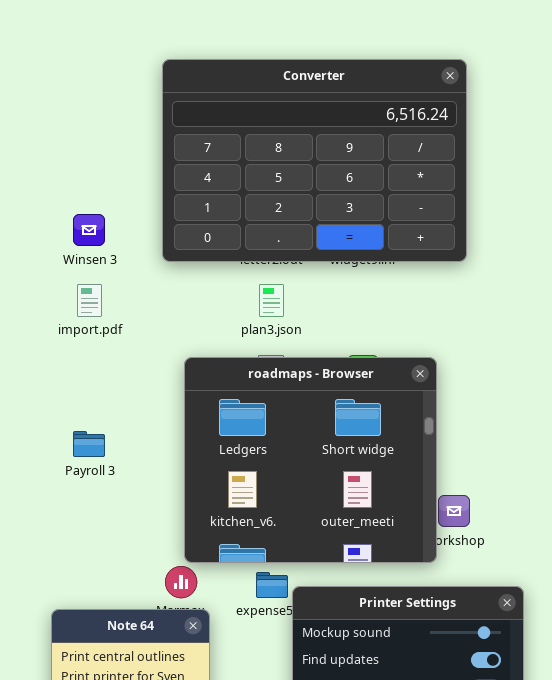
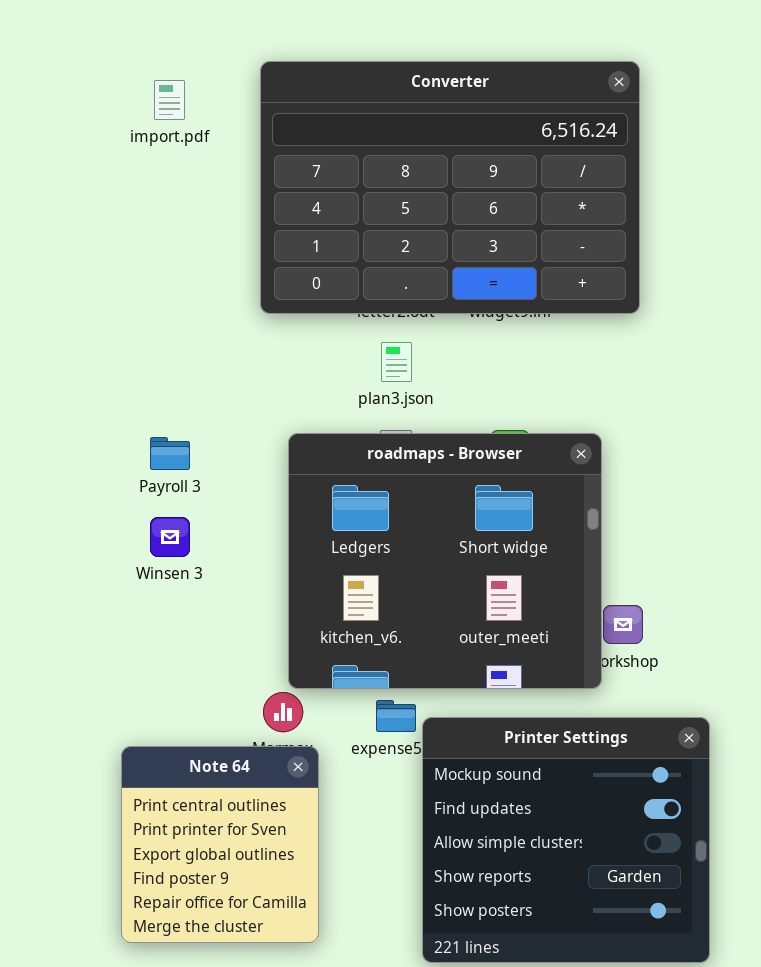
Winsen 3: [73,214,105,246] -> [150,517,190,557], moved
import.pdf: [77,284,102,317] -> [154,80,185,120], moved
Payroll 3: [73,431,105,457] -> [150,437,190,470], moved

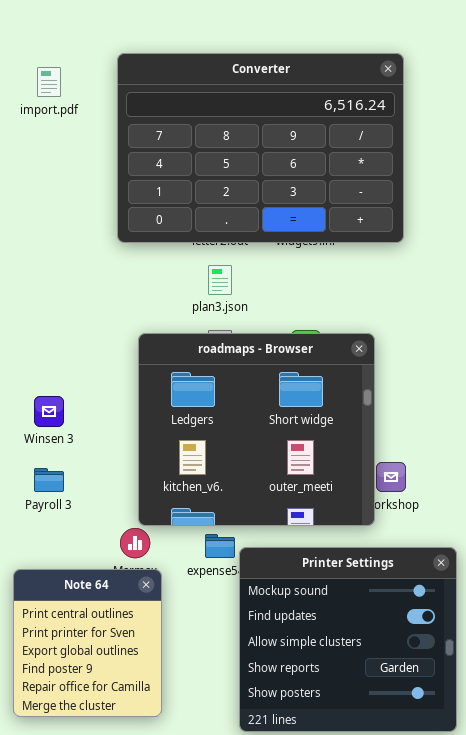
Payroll 3: [150,437,190,470] -> [34,468,64,492], moved

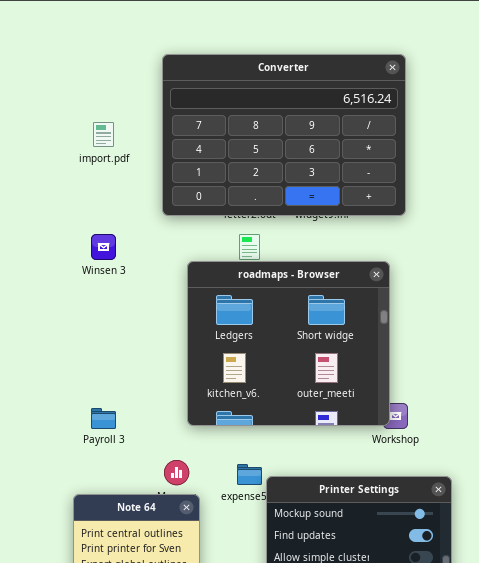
import.pdf: [37,67,61,97] -> [93,122,114,147], moved
roadmaps - Browser: [138,333,375,526] -> [187,261,390,426], moved
Winsen 3: [34,396,64,427] -> [91,234,116,260], moved

